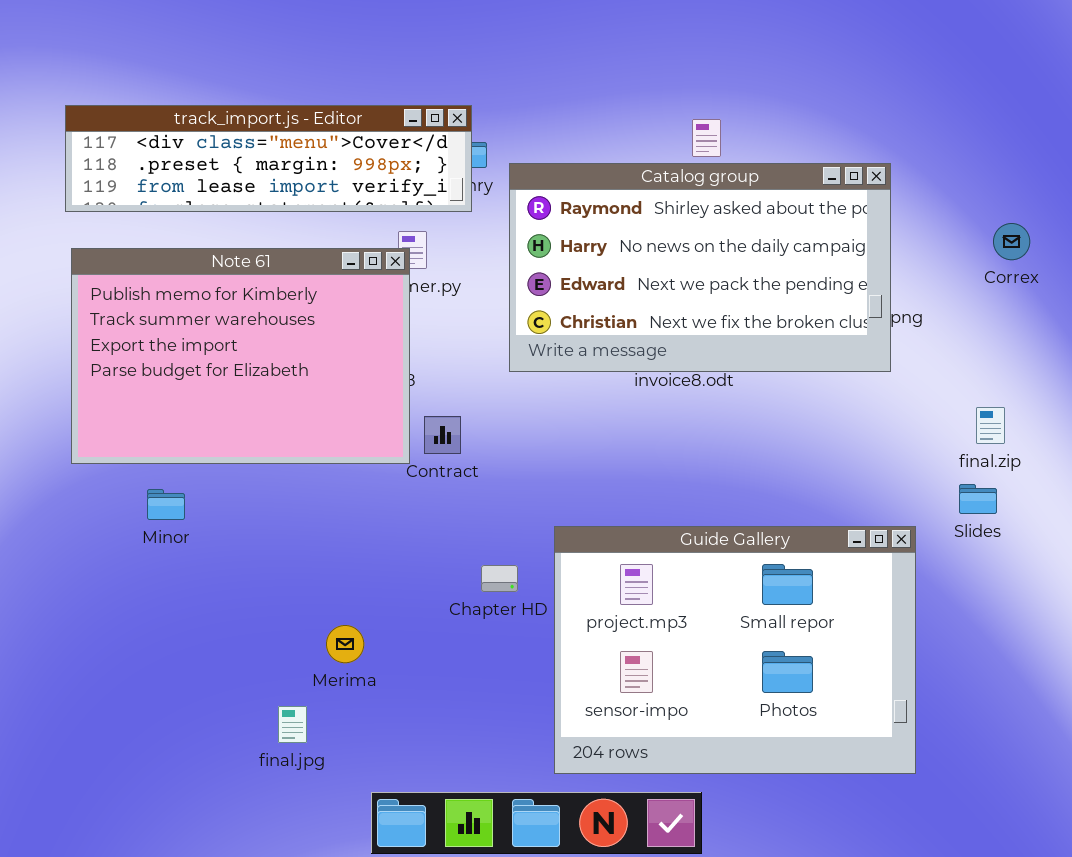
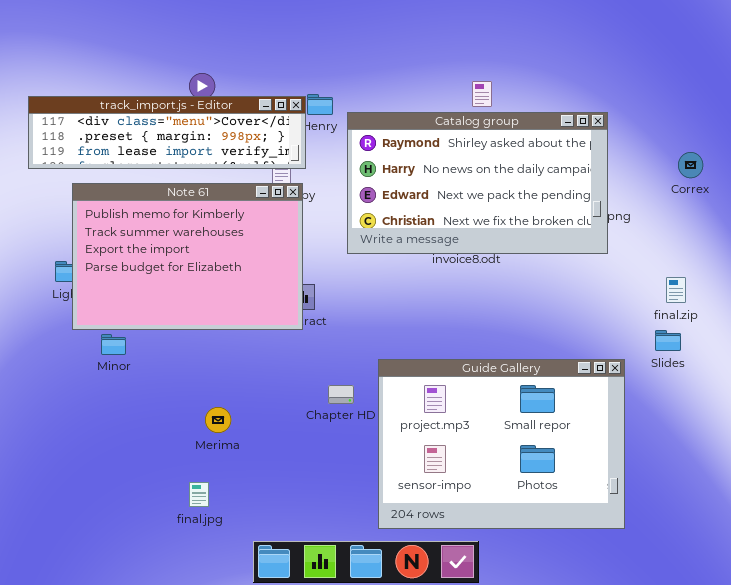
track_import.js - Editor: [65,105,472,212] -> [28,96,306,169], moved
Note 61: [71,248,410,464] -> [72,183,303,330], moved
Merima: [326,625,364,663] -> [205,407,231,433], moved

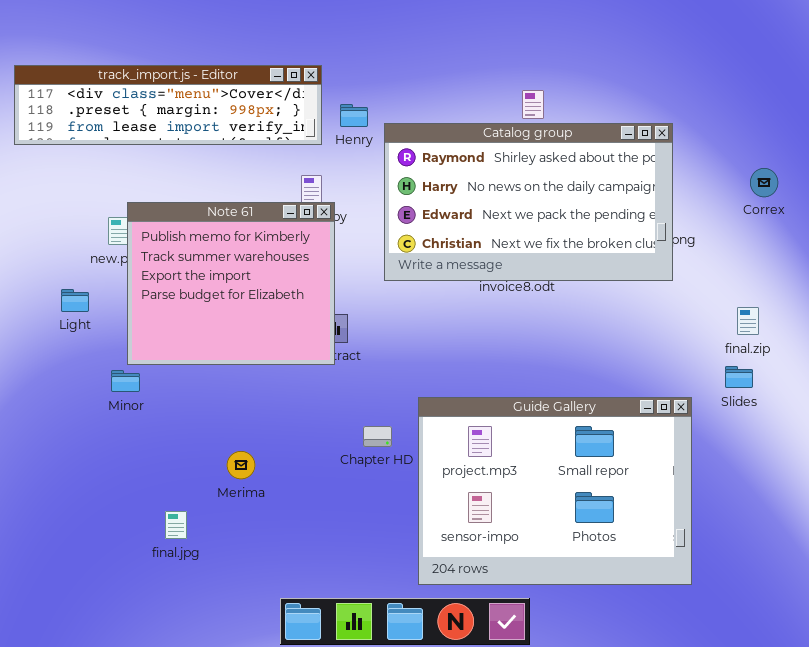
track_import.js - Editor: [28,96,306,169] -> [14,65,322,145], moved
Note 61: [72,183,303,330] -> [127,202,335,365], resized
final.jpg: [189,482,209,507] -> [165,511,187,539], moved

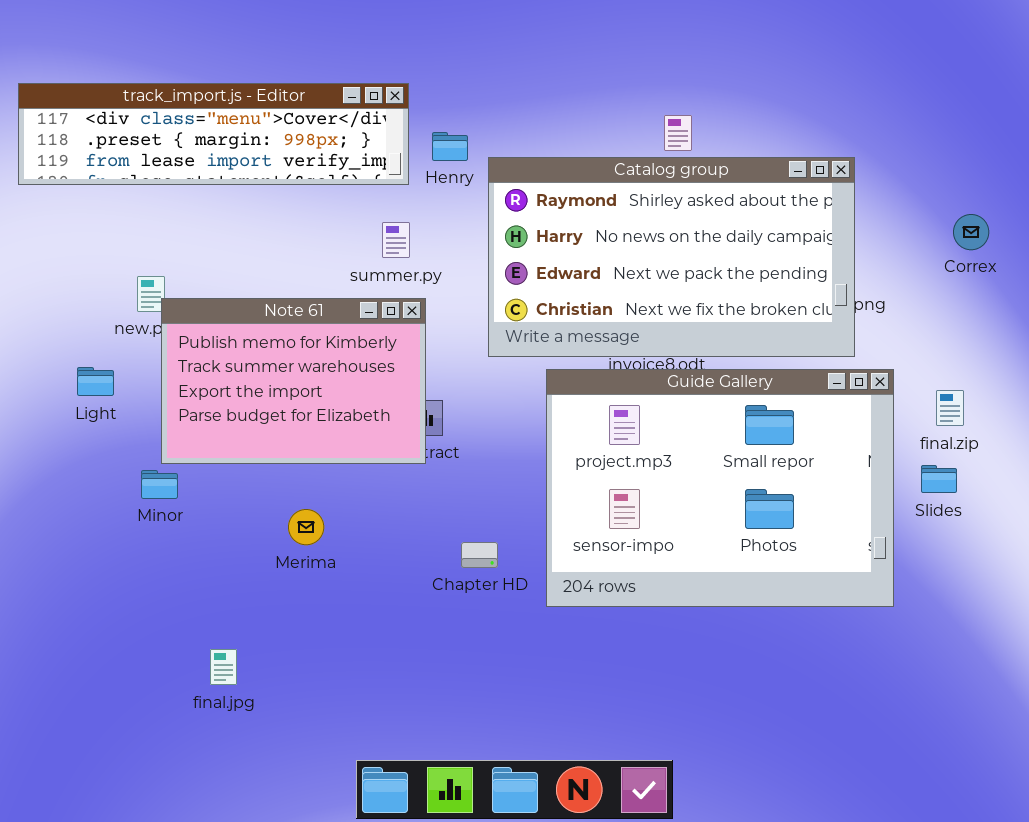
Note 61: [127,202,335,365] -> [161,298,426,464], resized
Guide Gallery: [418,397,692,585] -> [546,369,894,607], moved
Merima: [227,451,255,479] -> [288,509,324,545], moved

